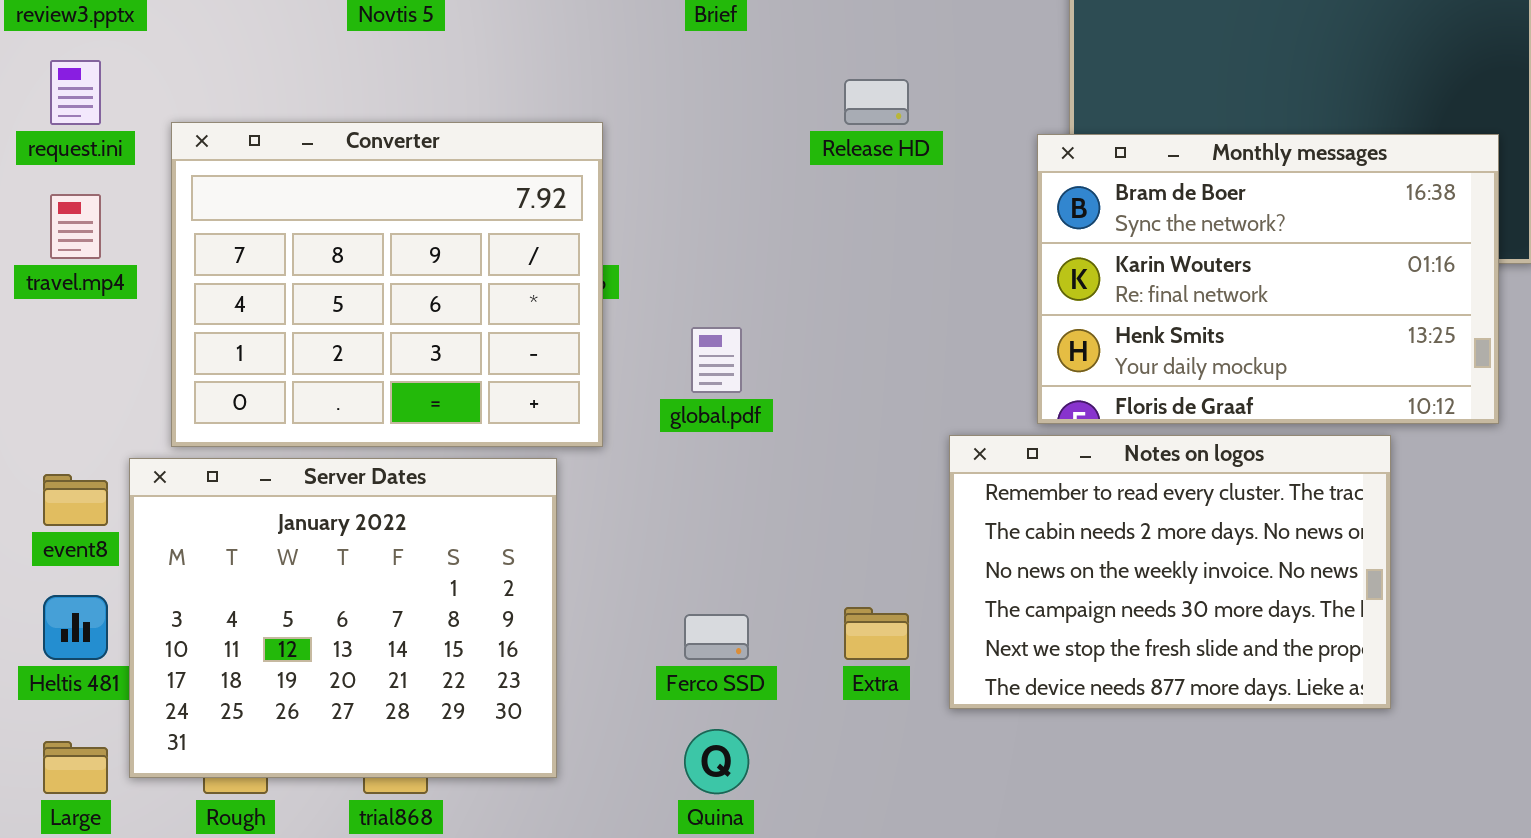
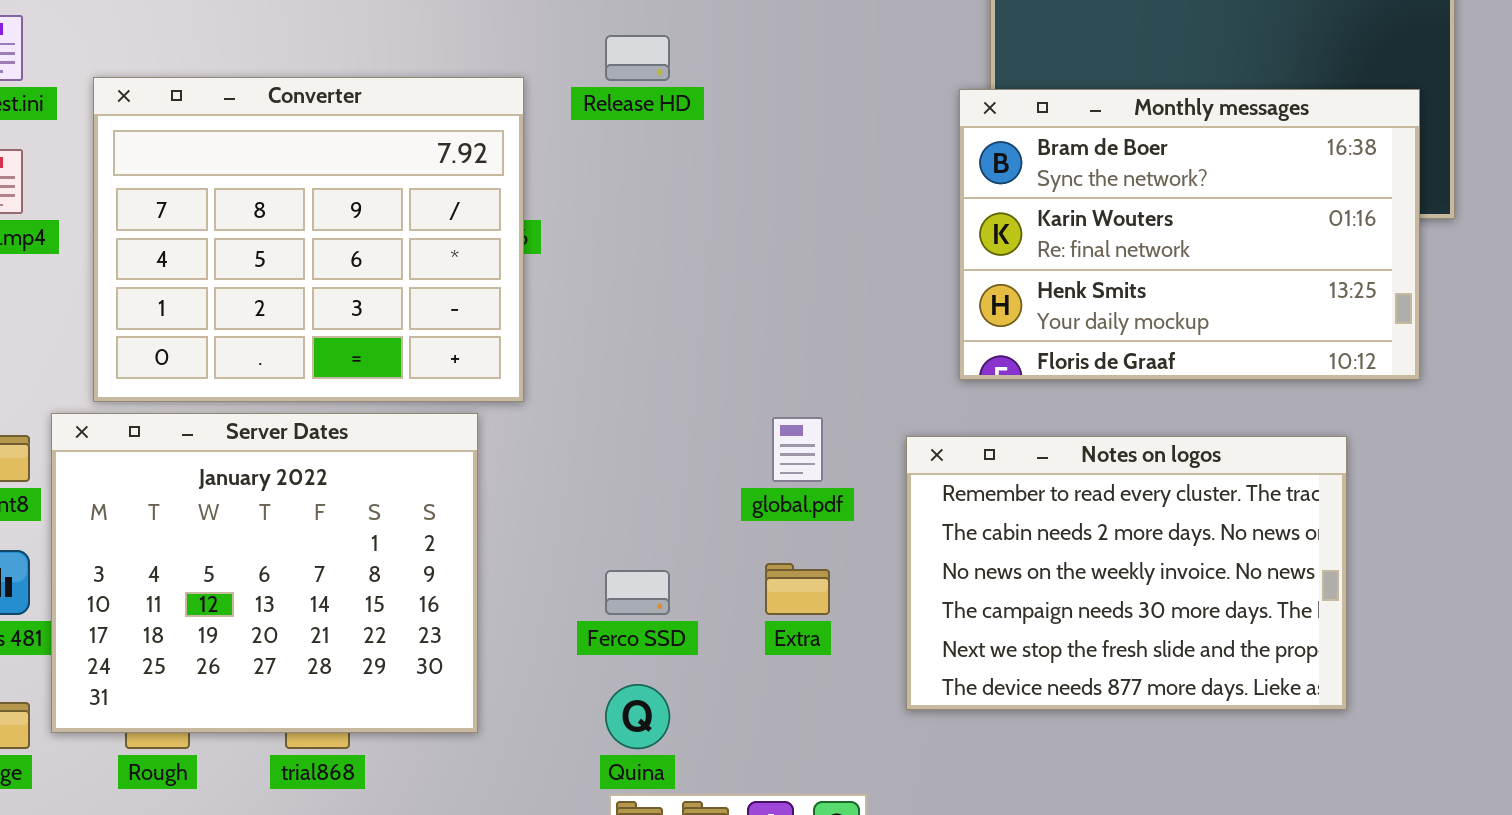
Release HD: [844,79,909,125] -> [605,35,670,81], moved
global.pdf: [691,327,742,393] -> [772,417,823,482], moved
Notes on logos: [949,435,1391,709] -> [906,436,1347,710], moved

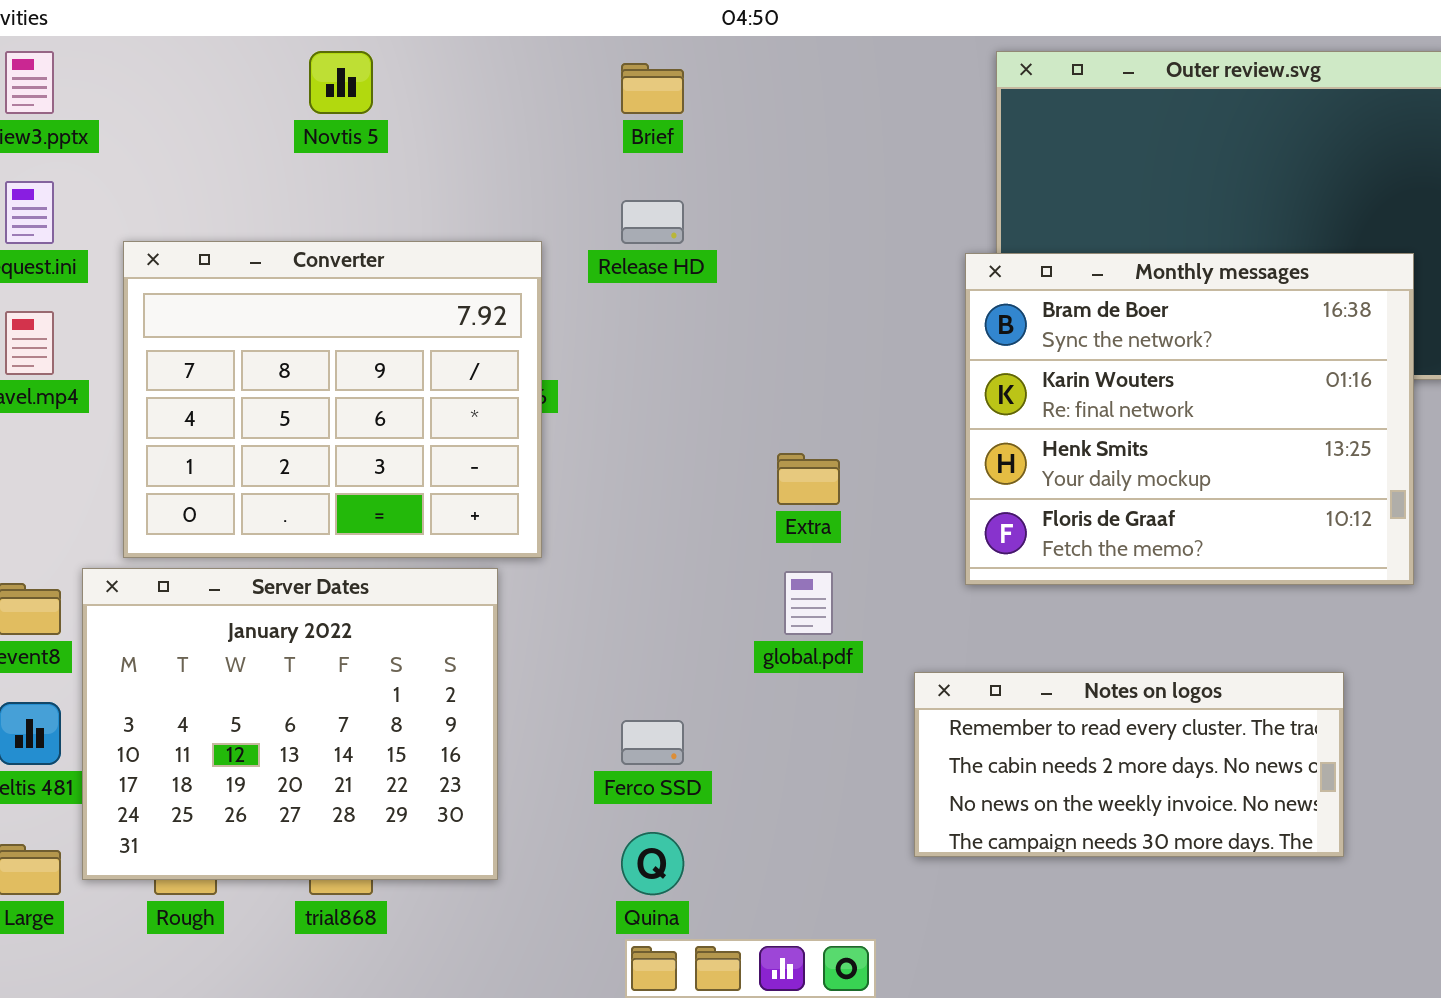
Monthly messages: [959,89,1420,380] -> [965,253,1414,585], resized
Notes on logos: [906,436,1347,710] -> [914,672,1344,857], resized
Extra: [765,563,830,615] -> [777,453,840,505], moved

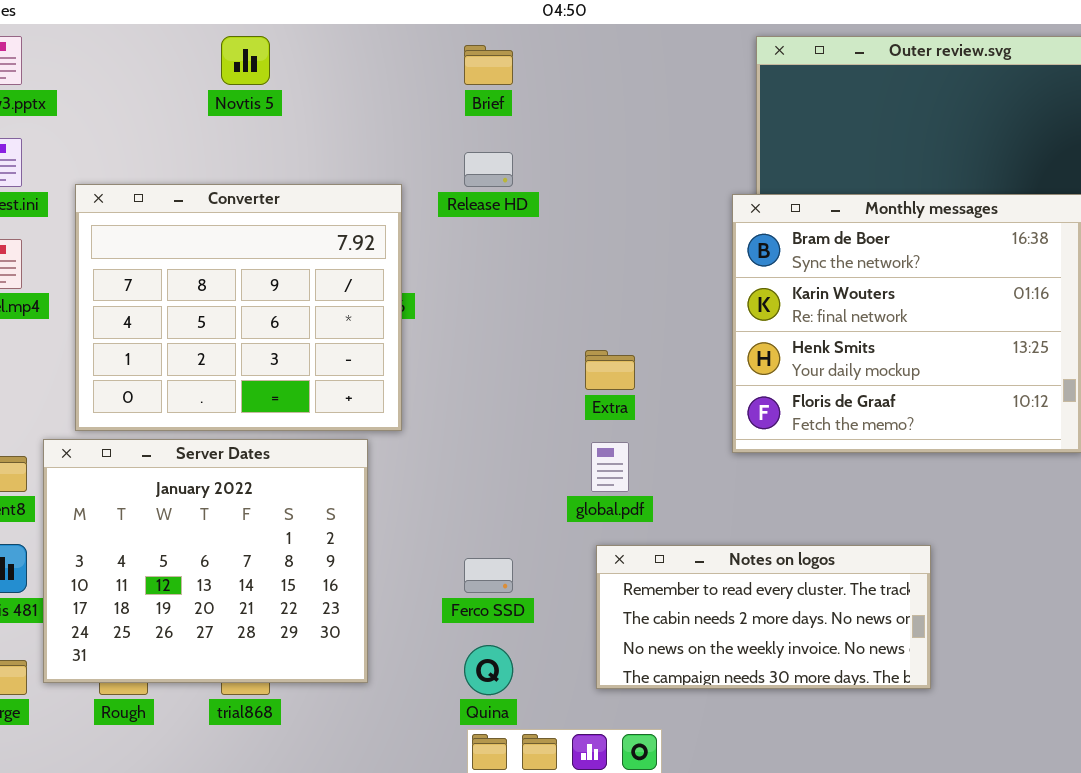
Notes on logos: [914,672,1344,857] -> [596,545,931,689], moved

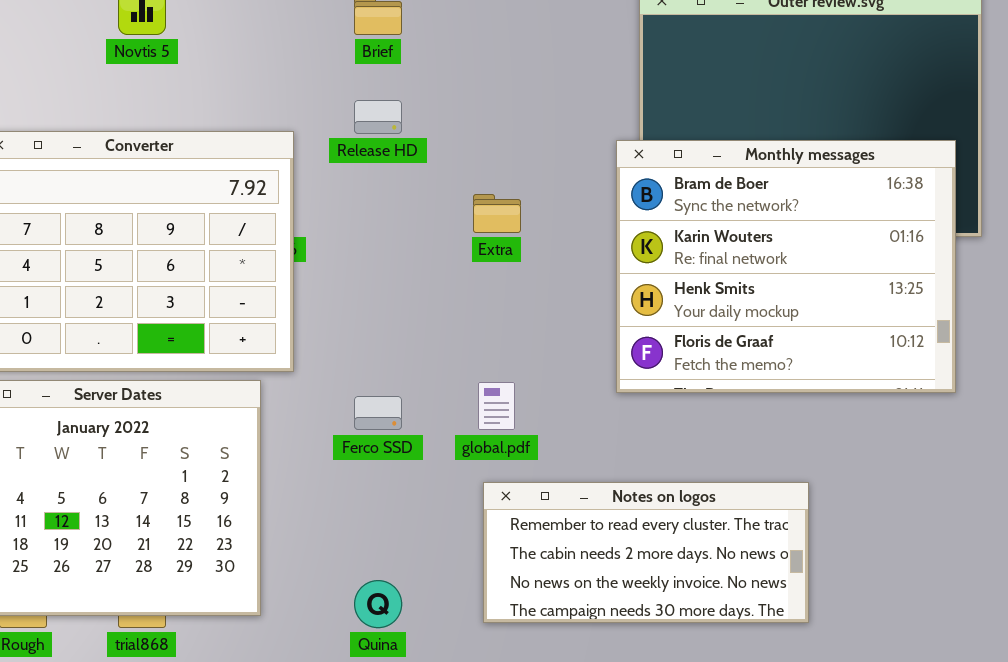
Extra: [585,350,635,390] -> [473,194,521,233], moved
Ferco SSD: [464,558,513,593] -> [354,396,402,430], moved

